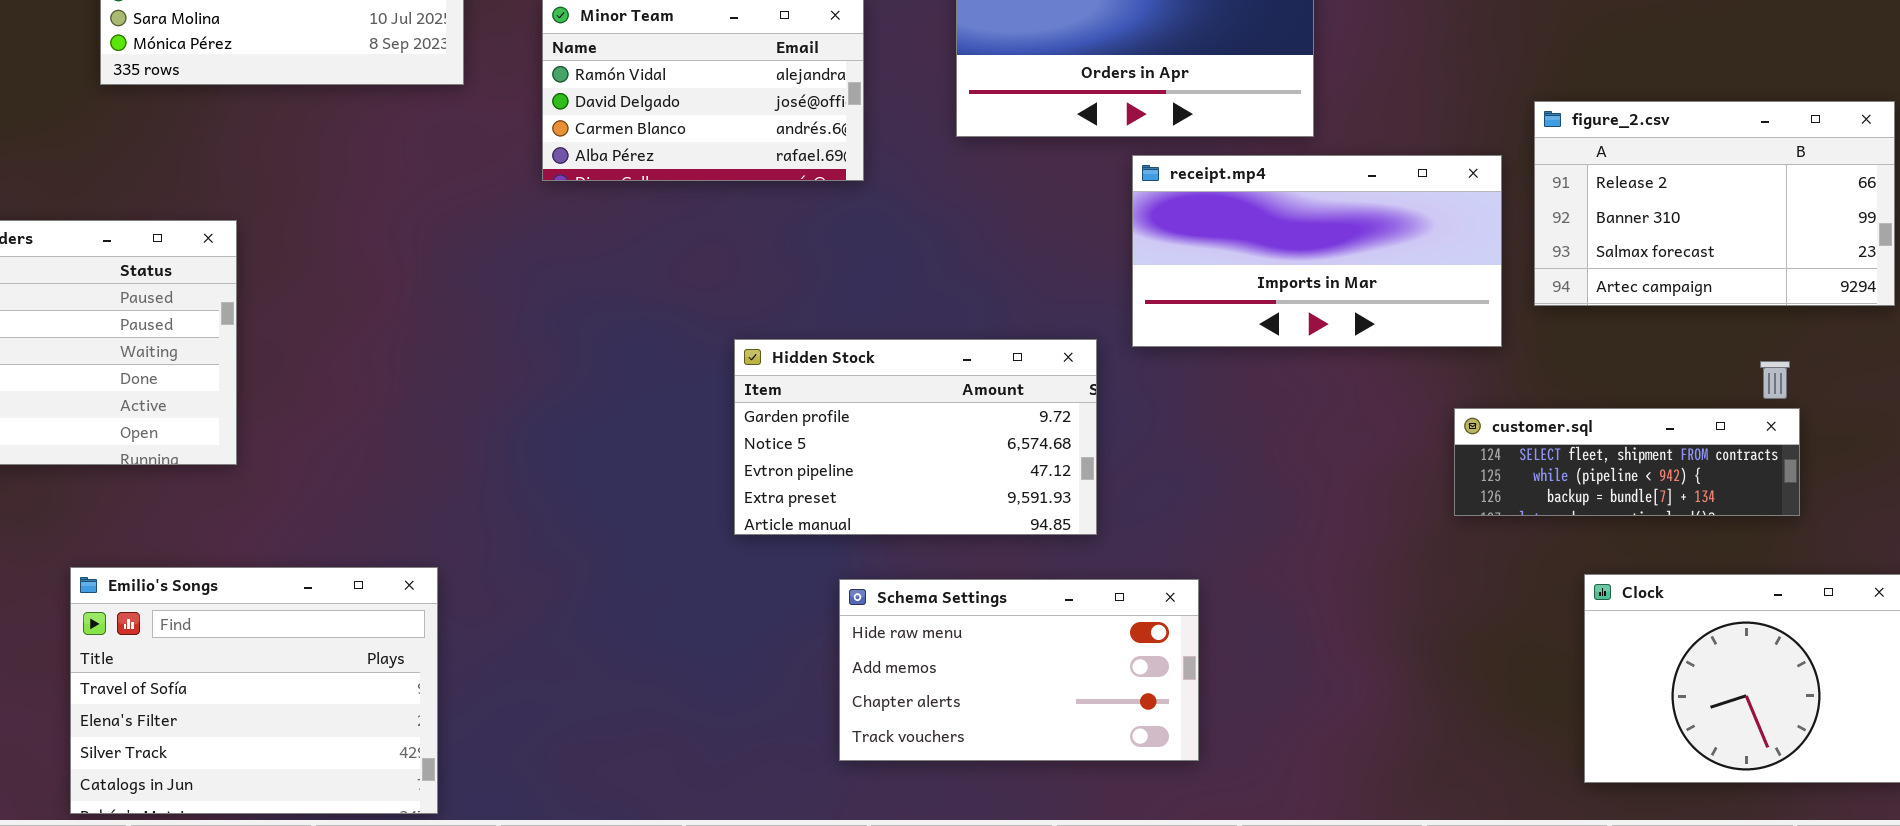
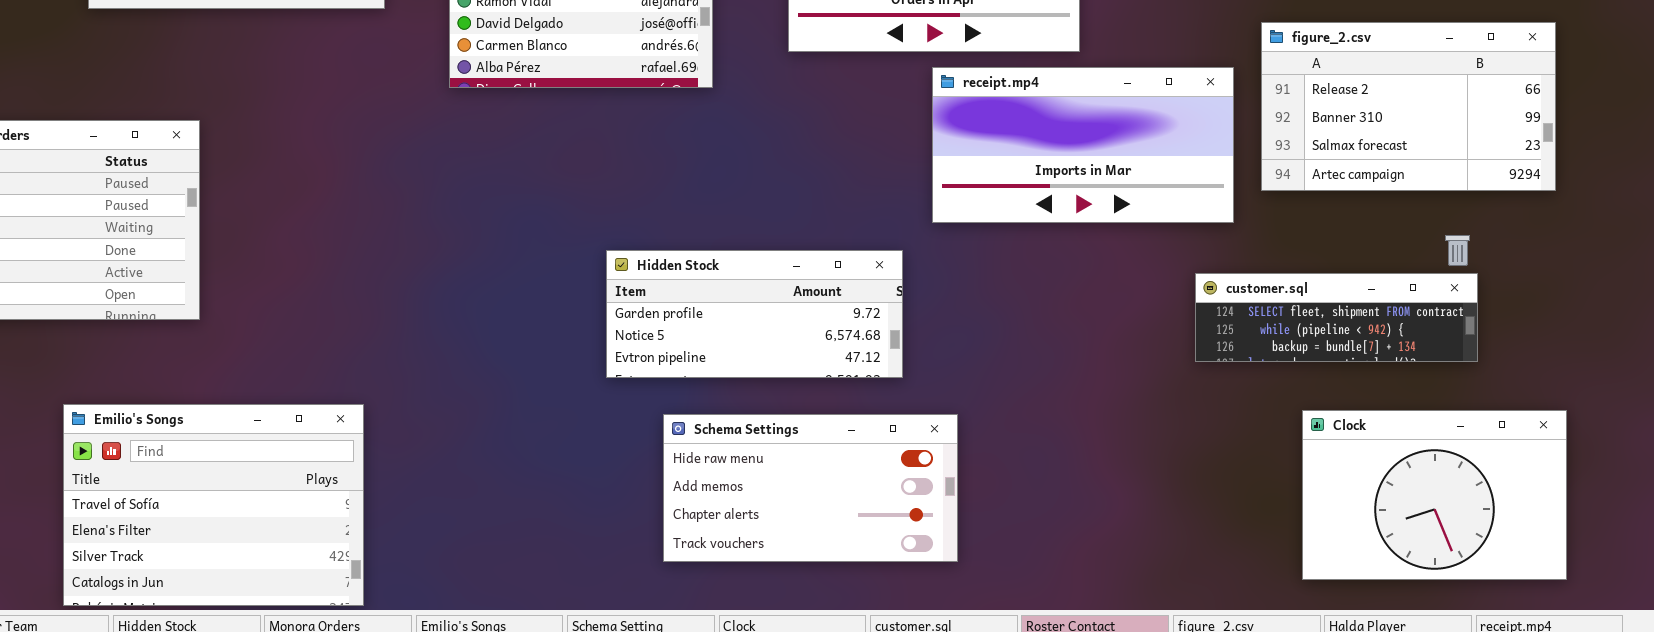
Hidden Stock: [734,339,1097,535] -> [606,250,903,378], resized
Schema Settings: [839,579,1199,761] -> [663,414,958,562], moved

